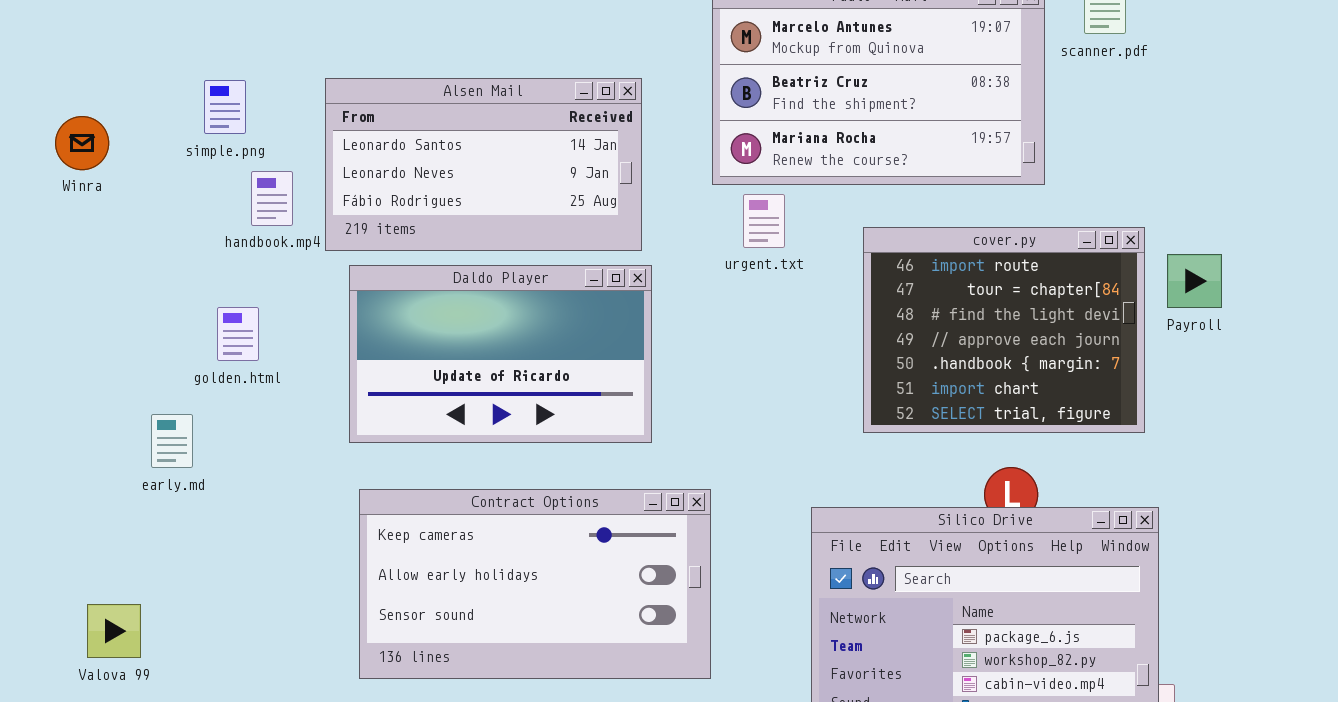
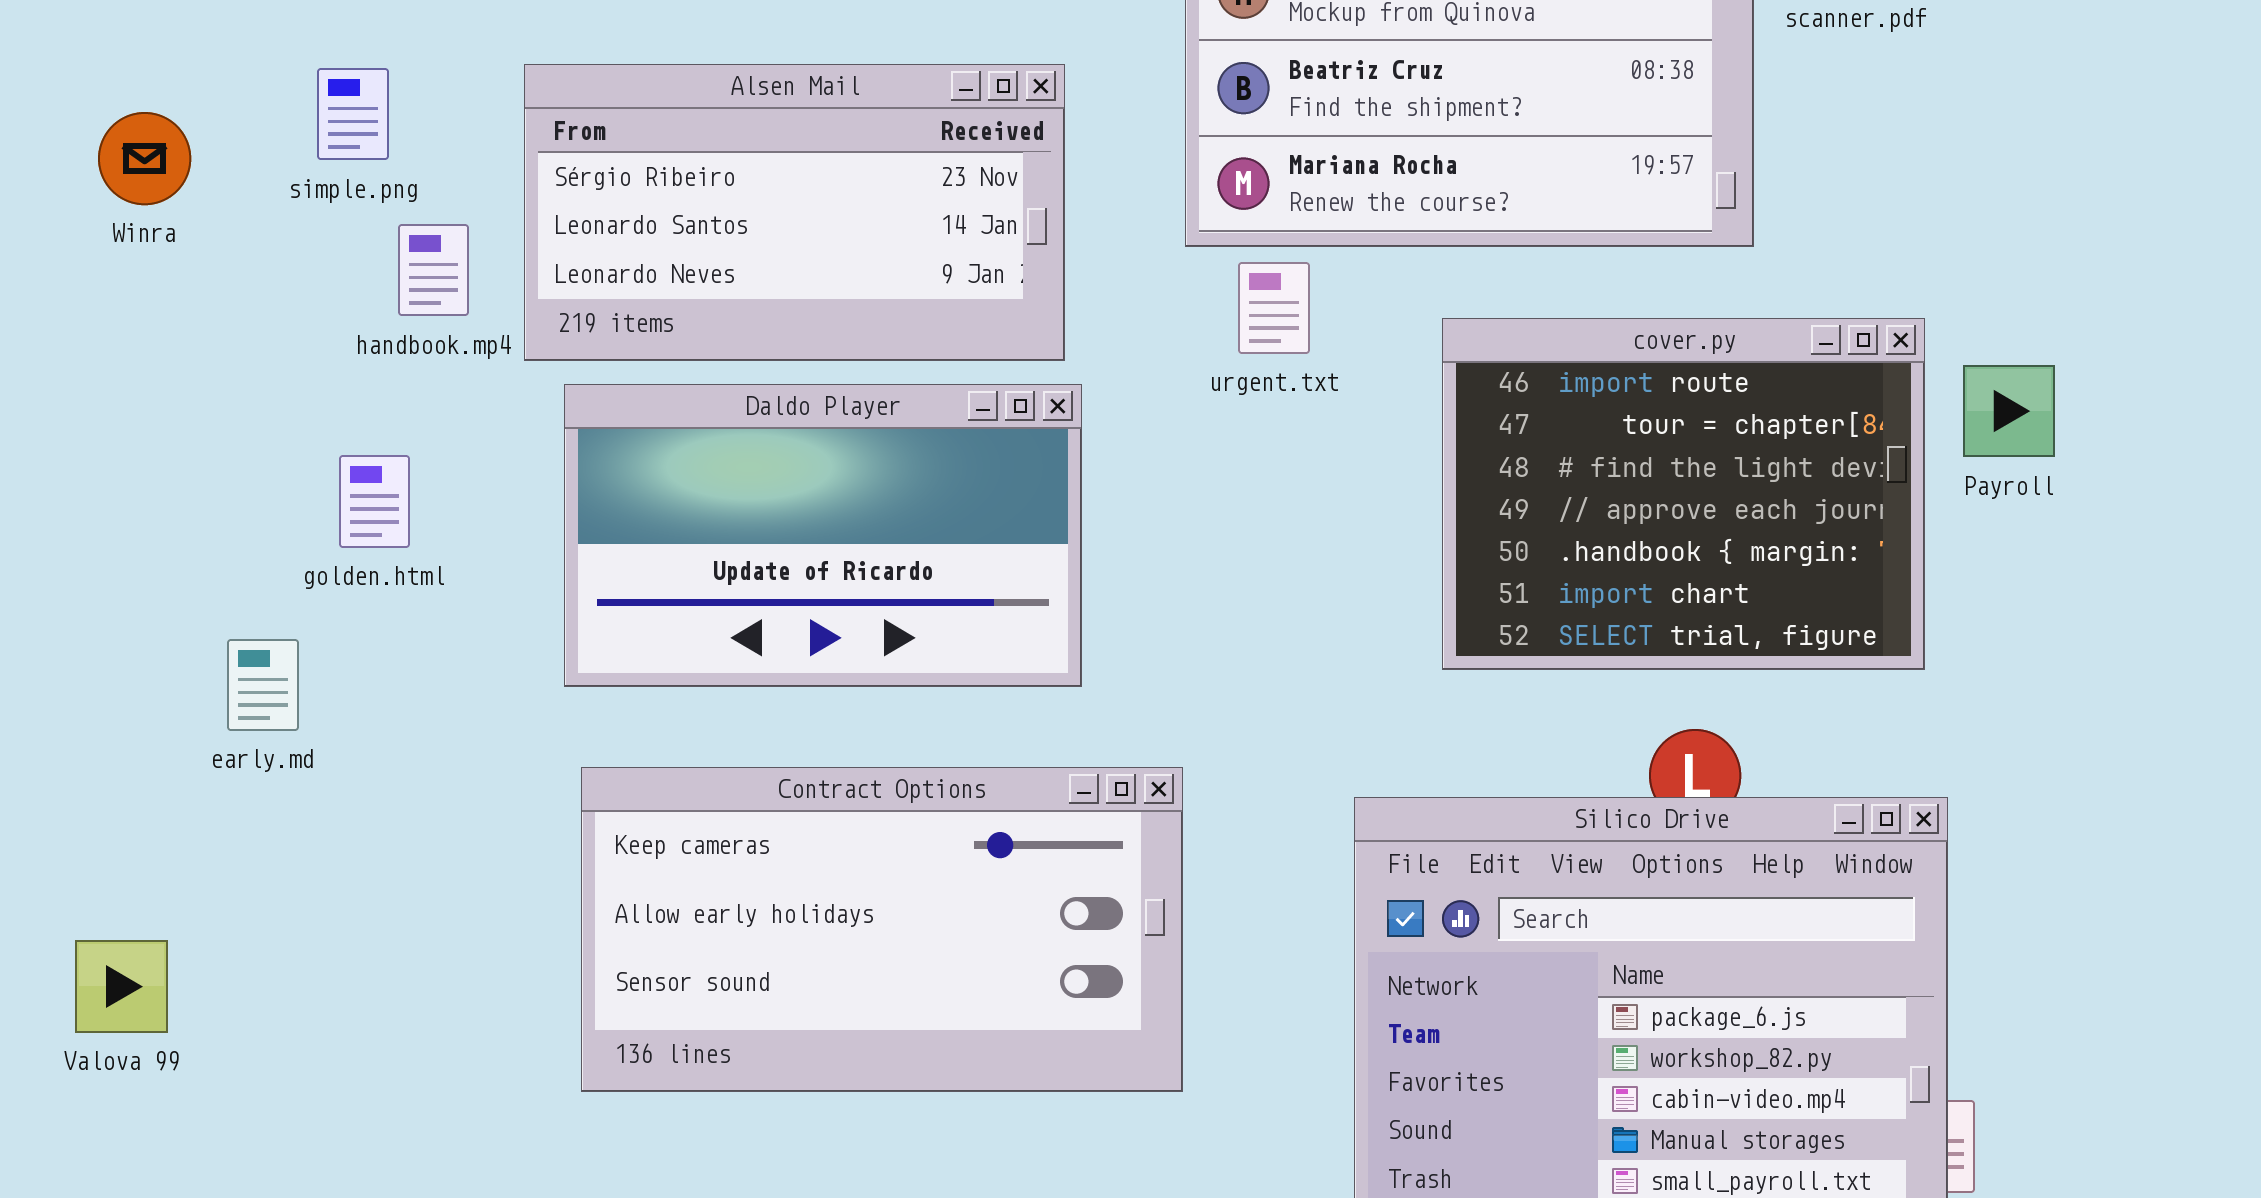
Alsen Mail: [325,78,642,251] -> [524,64,1065,361], scrolled up 1 row
Winra: [55,116,109,170] -> [98,112,191,205], moved
Valova 99: [87,604,141,658] -> [75,940,168,1033], moved

